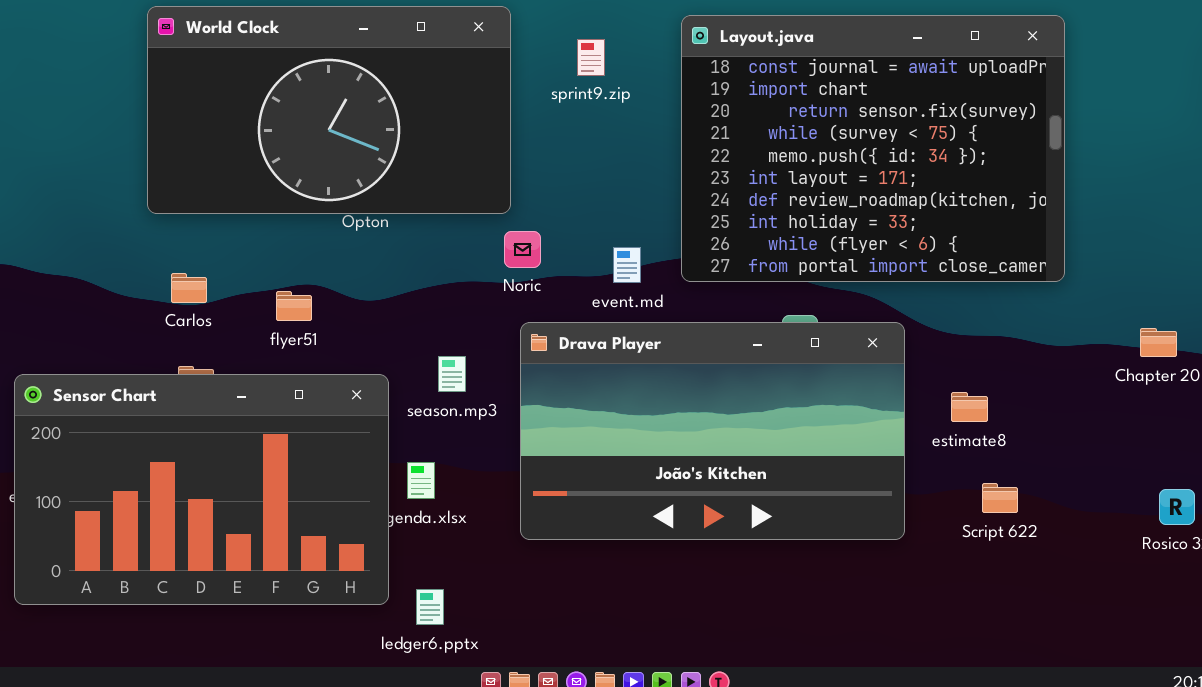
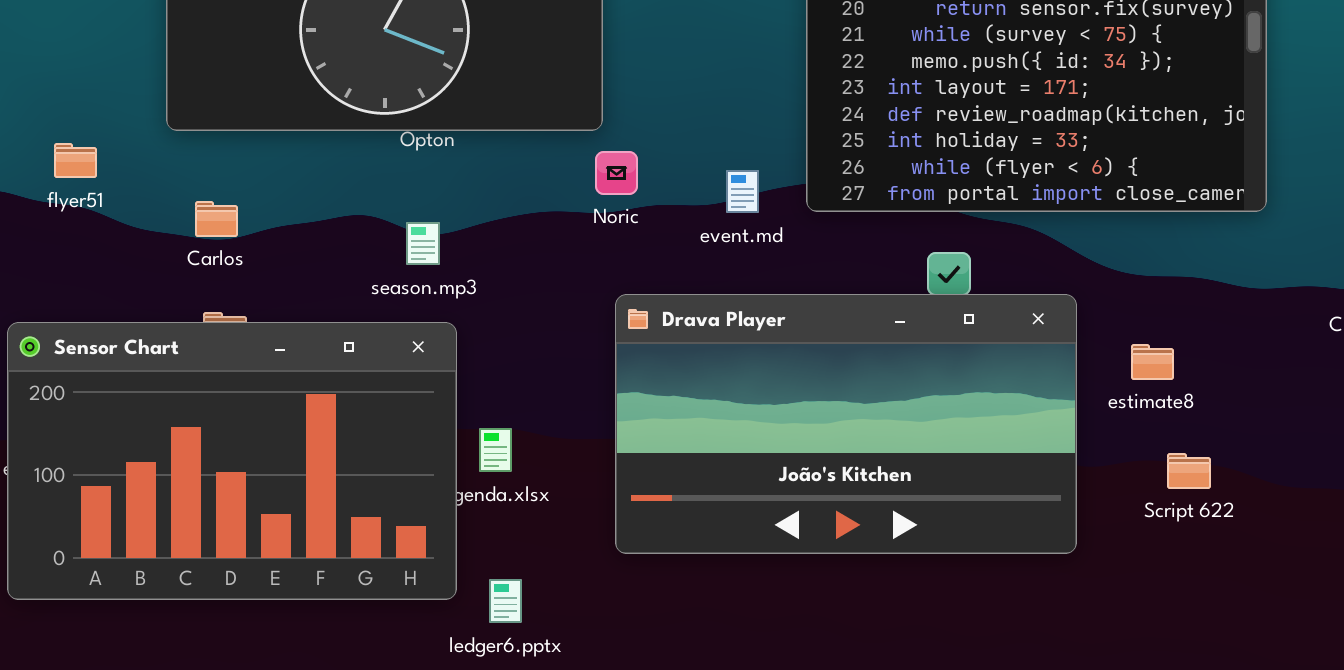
flyer51: [276,291,312,321] -> [54,143,97,178], moved
Drava Player: [520,322,905,540] -> [615,294,1077,554], moved
season.mp3: [438,356,466,392] -> [406,222,440,265], moved

